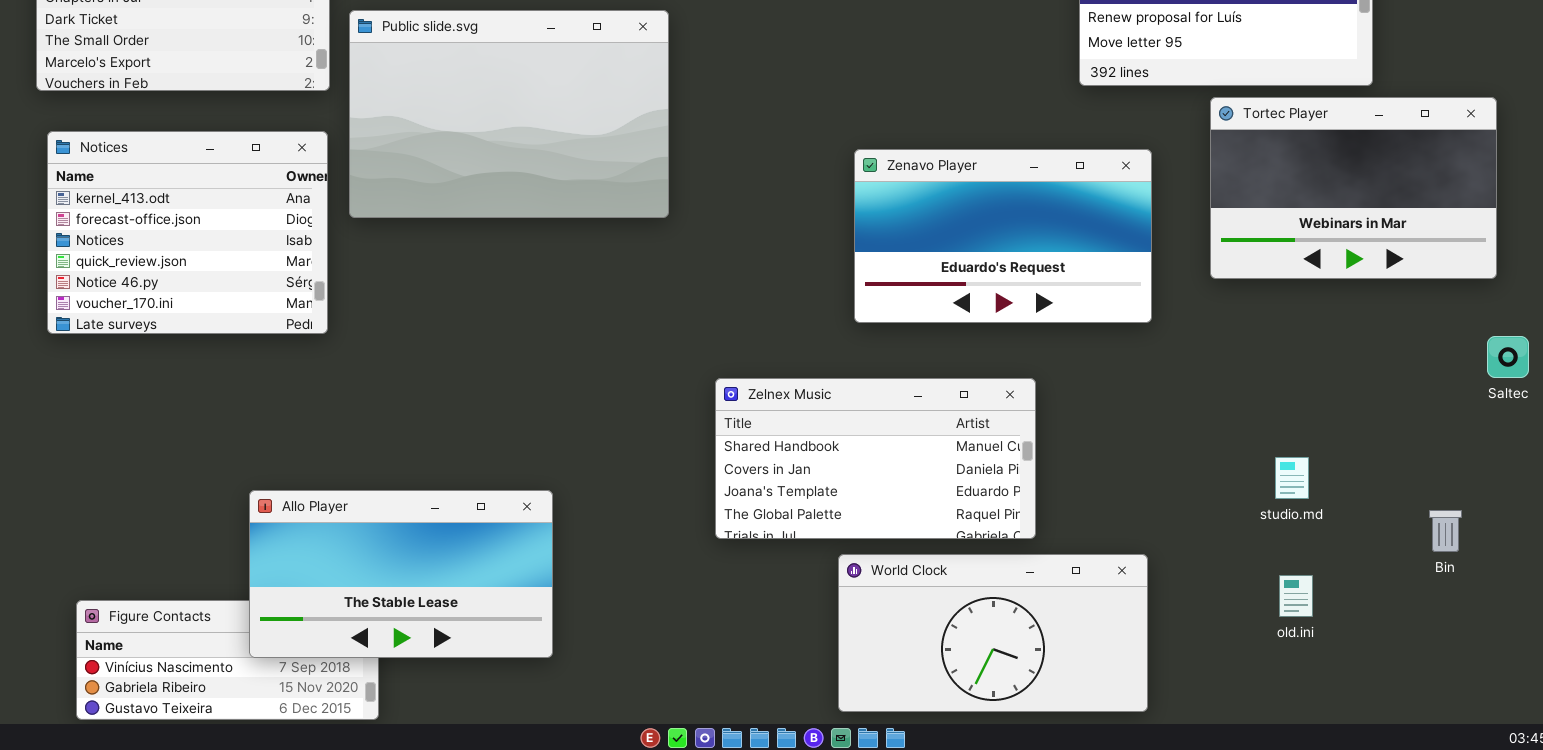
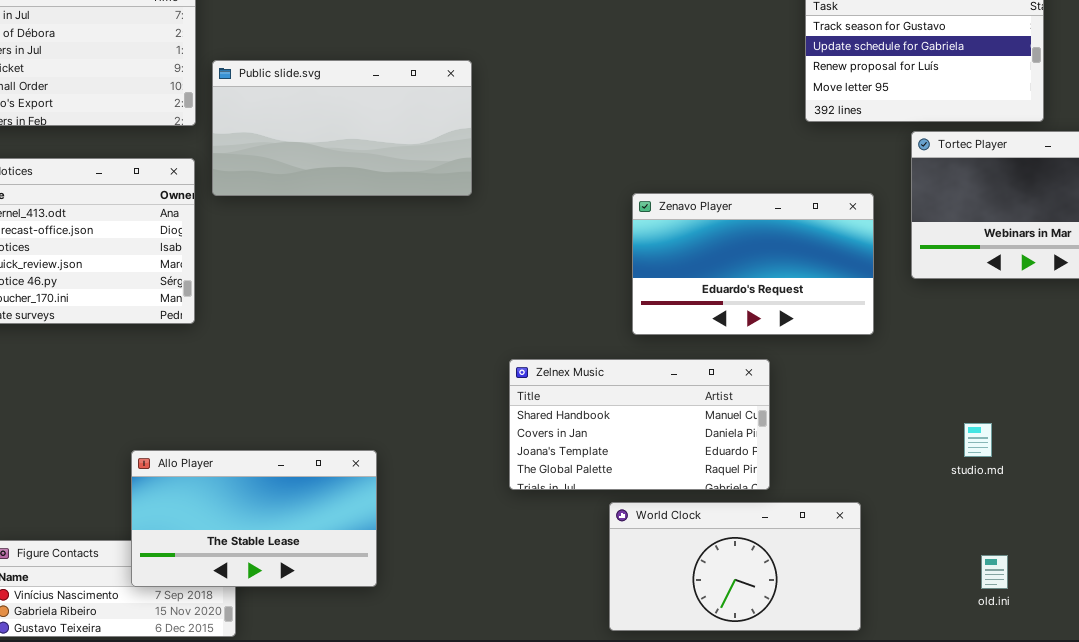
Public slide.svg: [349,10,669,218] -> [212,60,472,196], resized
Zenavo Player: [854,149,1152,323] -> [632,193,874,335], moved
old.ini: [1279,575,1313,617] -> [981,555,1008,589], moved

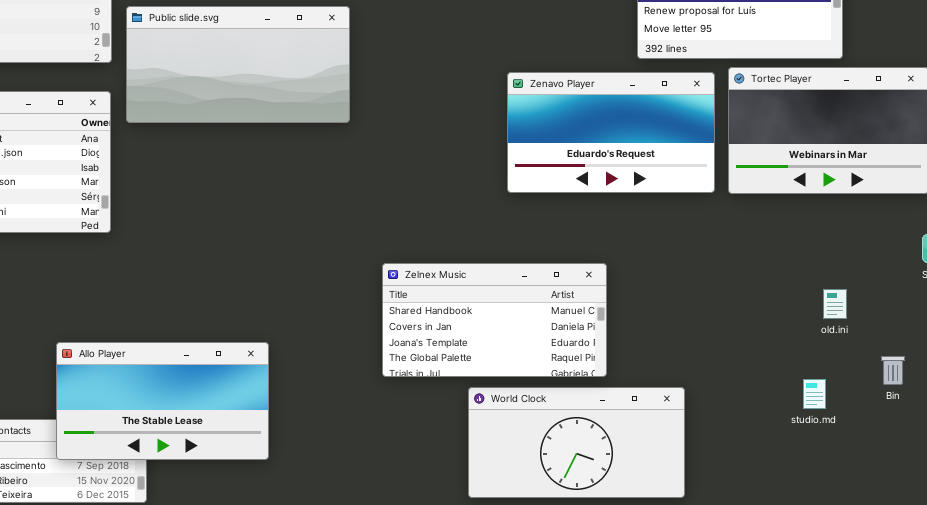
Zenavo Player: [632,193,874,335] -> [507,72,715,193], moved
studio.md: [964,423,992,457] -> [803,379,826,409], moved
old.ini: [981,555,1008,589] -> [823,289,847,319], moved

